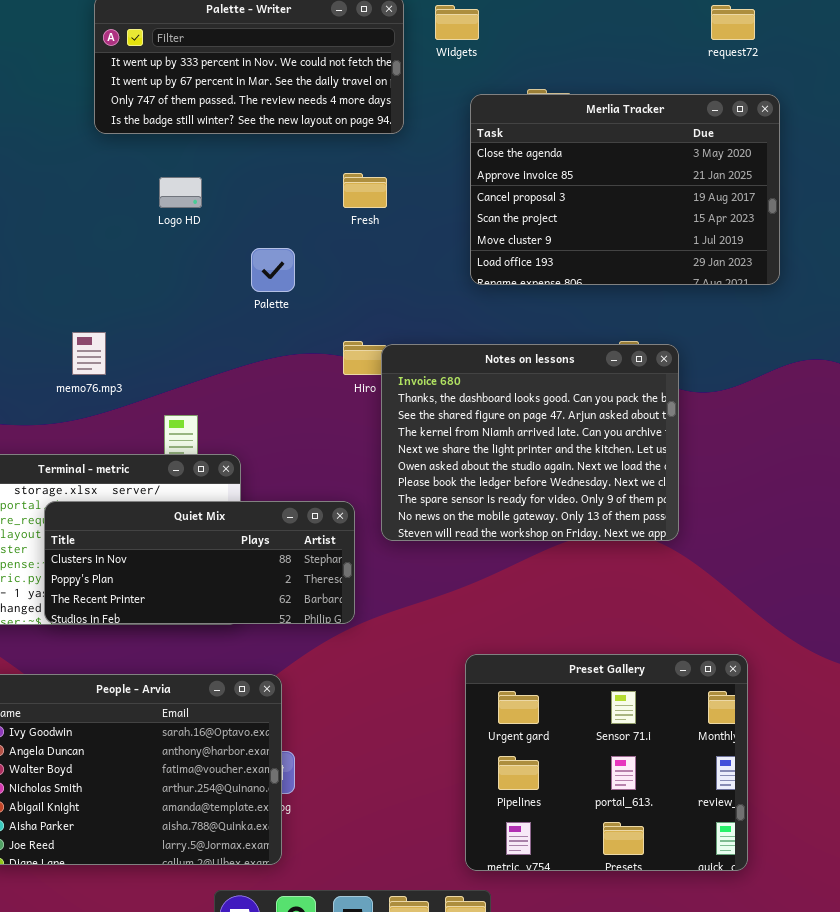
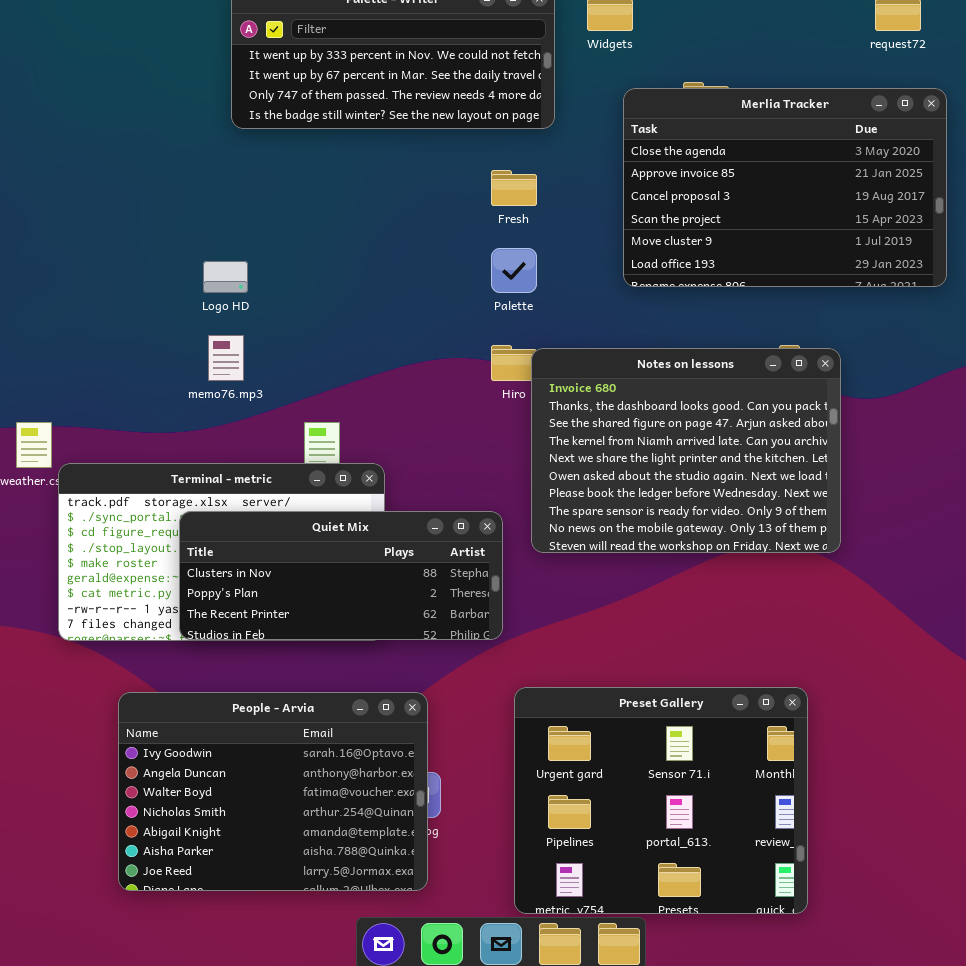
Logo HD: [159,177,202,208] -> [203,261,248,293], moved
Palette: [251,248,295,292] -> [491,248,537,293], moved
Preset Gallery: [465,654,748,871] -> [514,687,808,914], moved

